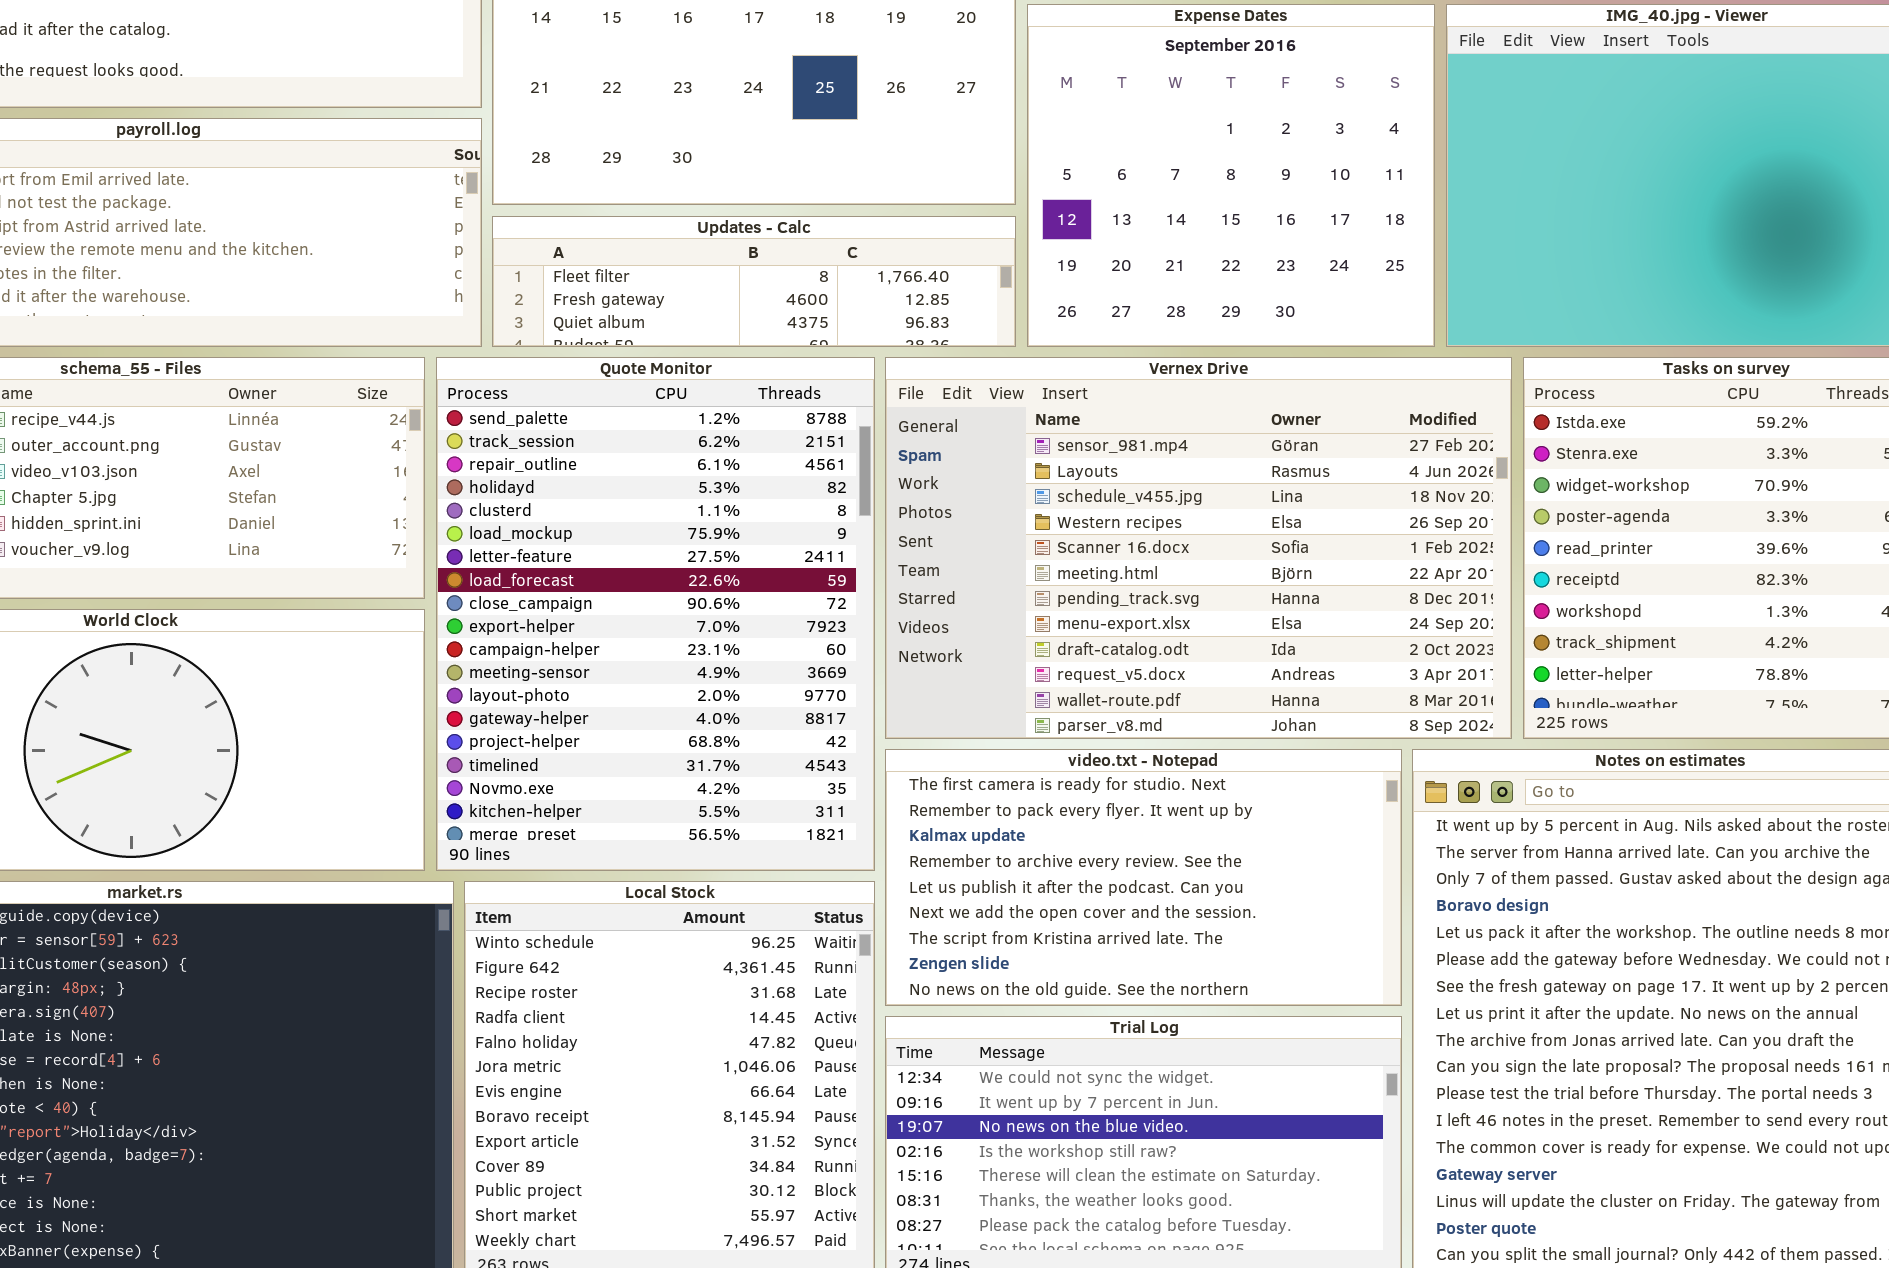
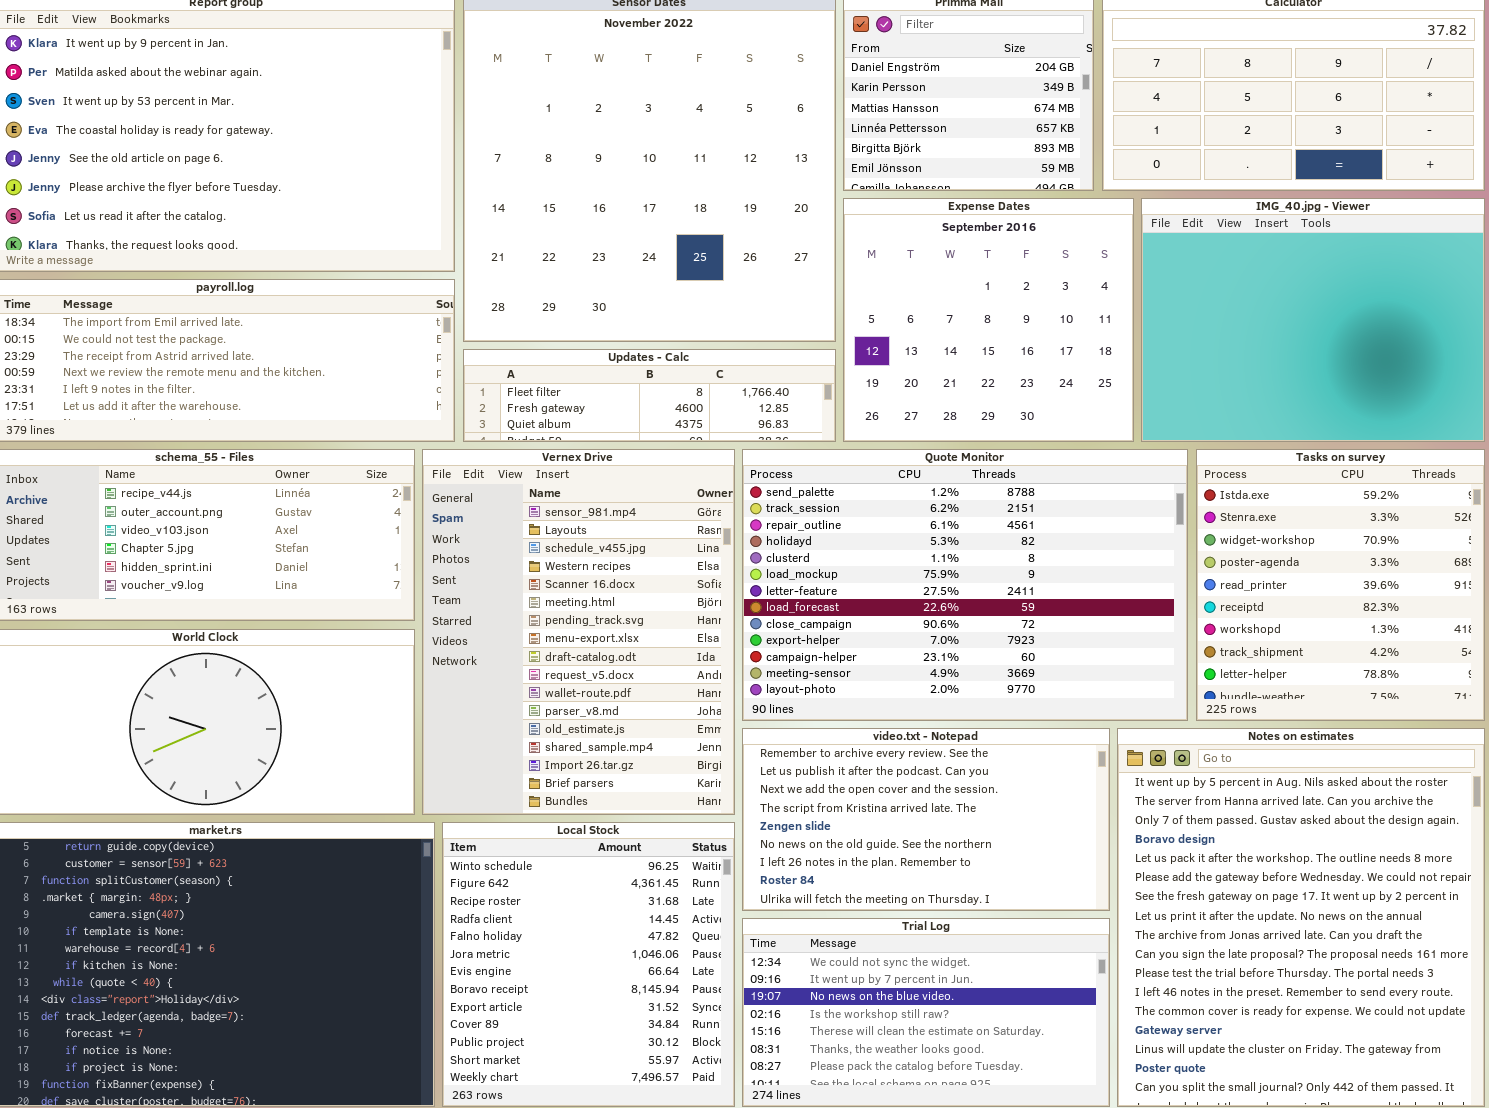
Quote Monitor: [436,357,875,871] -> [742,449,1188,721], moved, resized
Vernex Drive: [885,357,1512,739] -> [422,449,735,815], moved, resized
video.txt - Notepad: [885,749,1402,1006] -> [742,728,1110,911], scrolled down 3 rows

